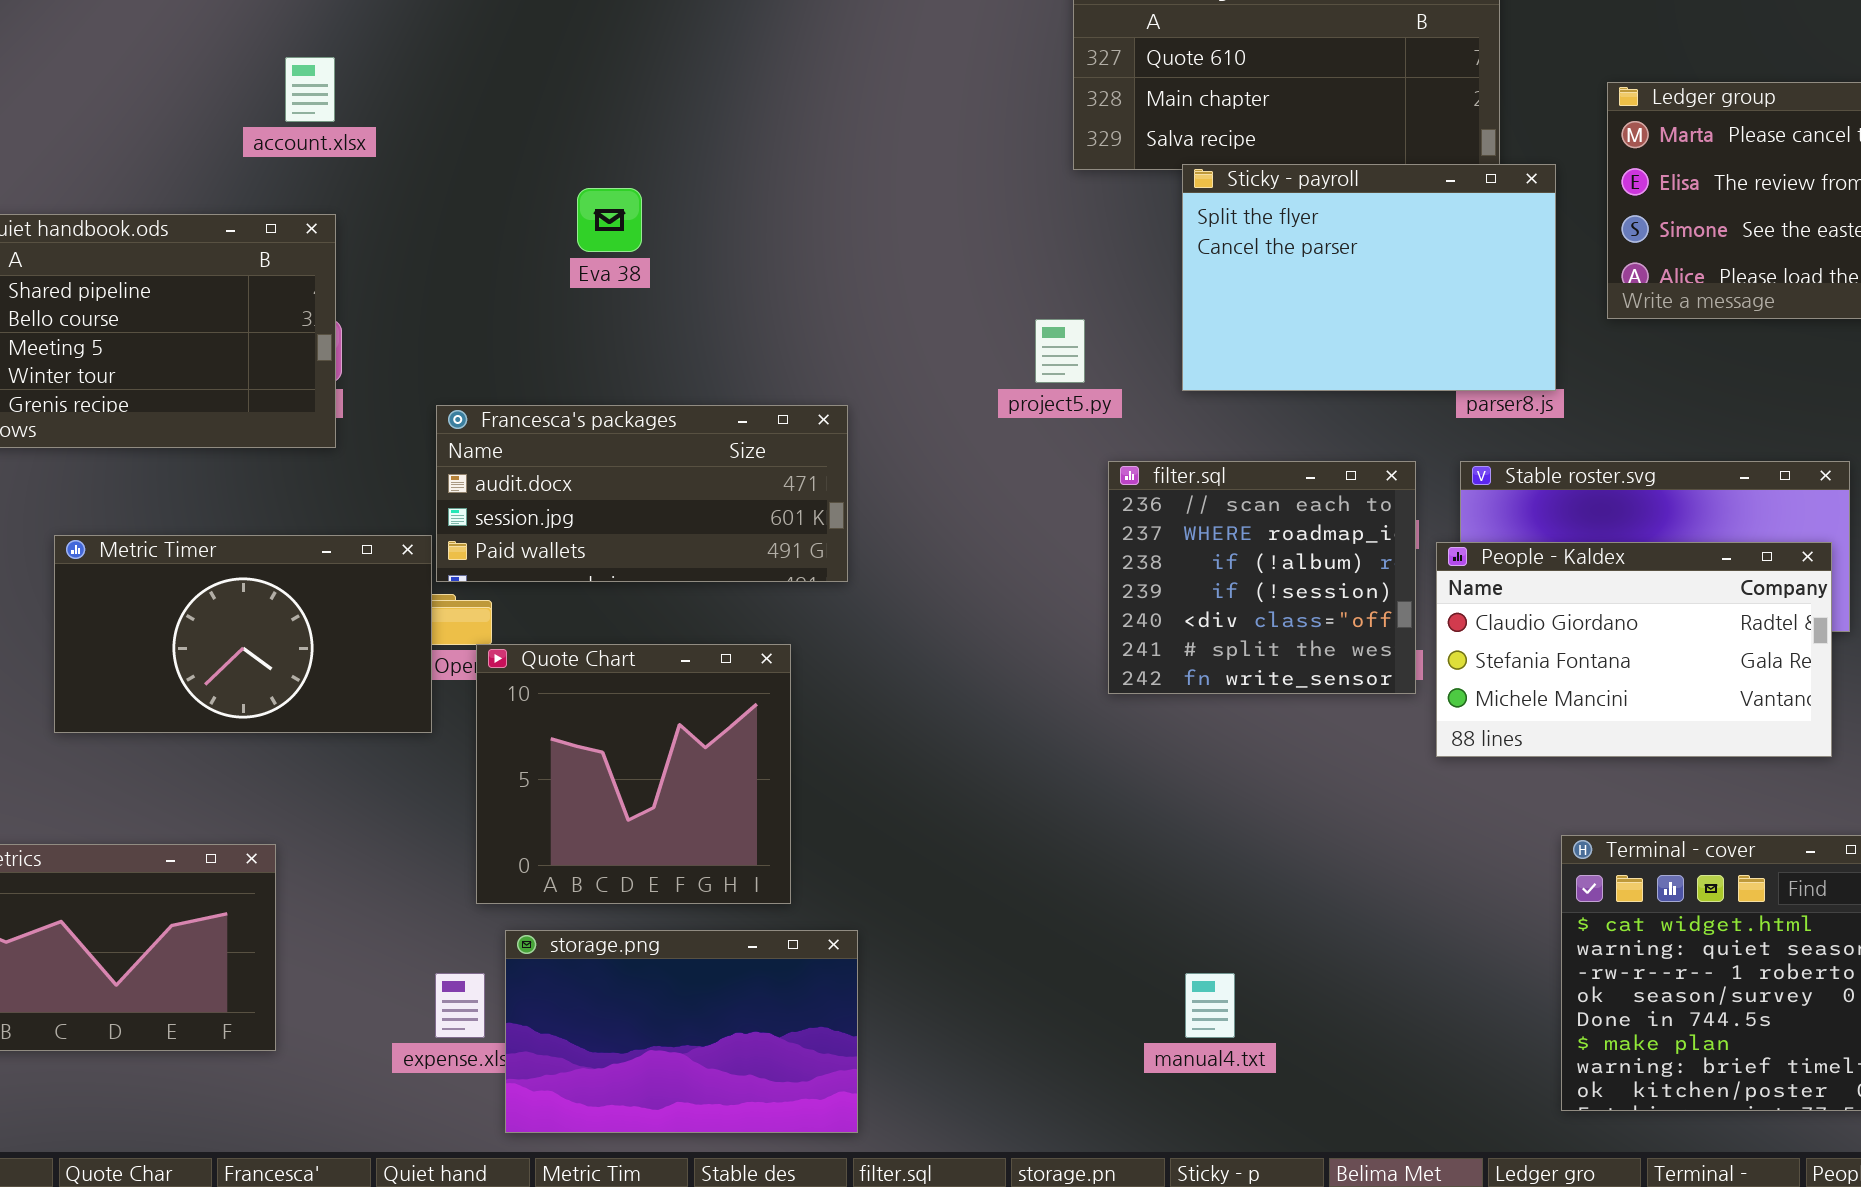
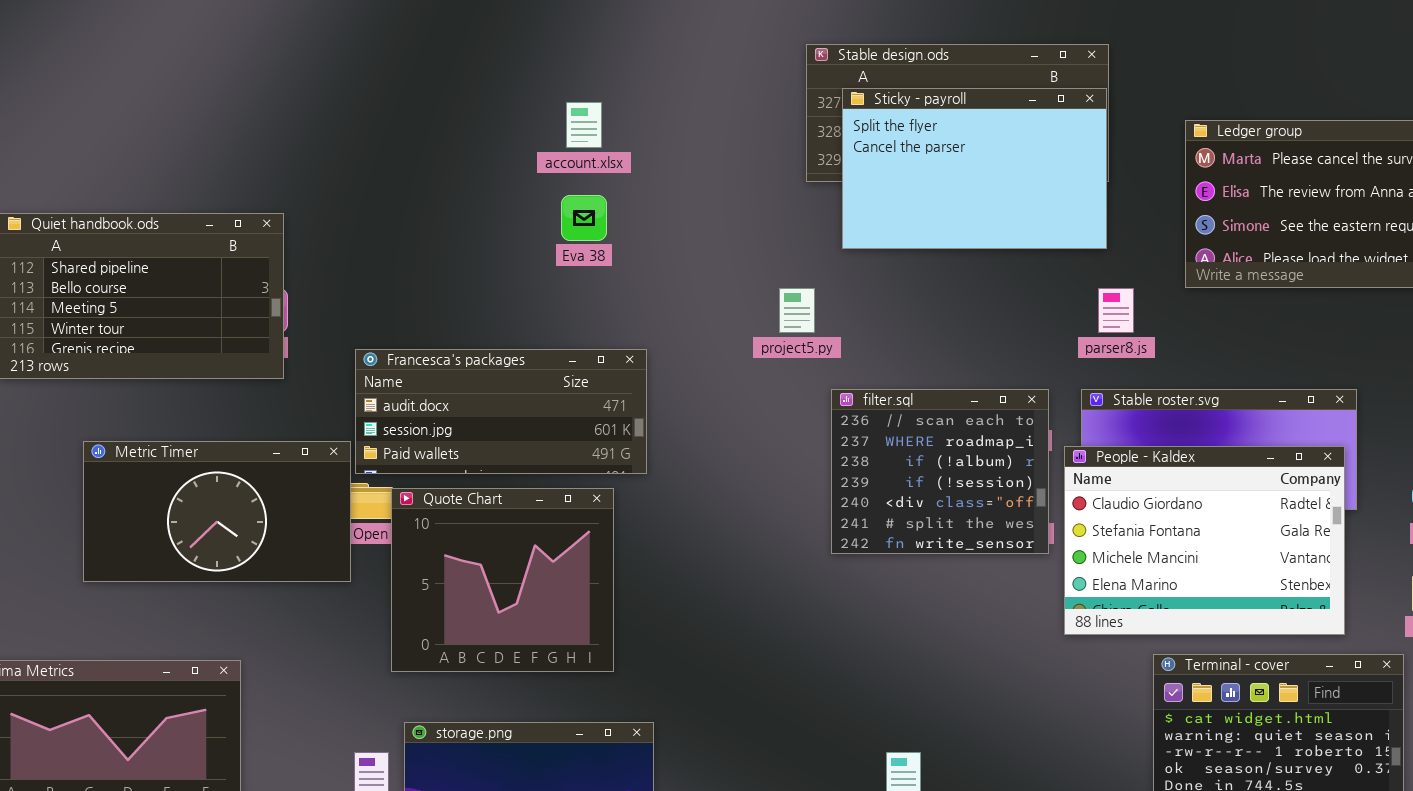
account.xlsx: [285,57,335,122] -> [566,102,602,148], moved
Sticky - payroll: [1182,164,1556,391] -> [842,88,1107,249], moved
Eva 38: [577,188,642,252] -> [561,195,607,241], moved
People - Kaldex: [1436,542,1832,757] -> [1064,446,1345,635], resized
Quote Chart: [476,644,791,904] -> [391,488,614,672], moved

